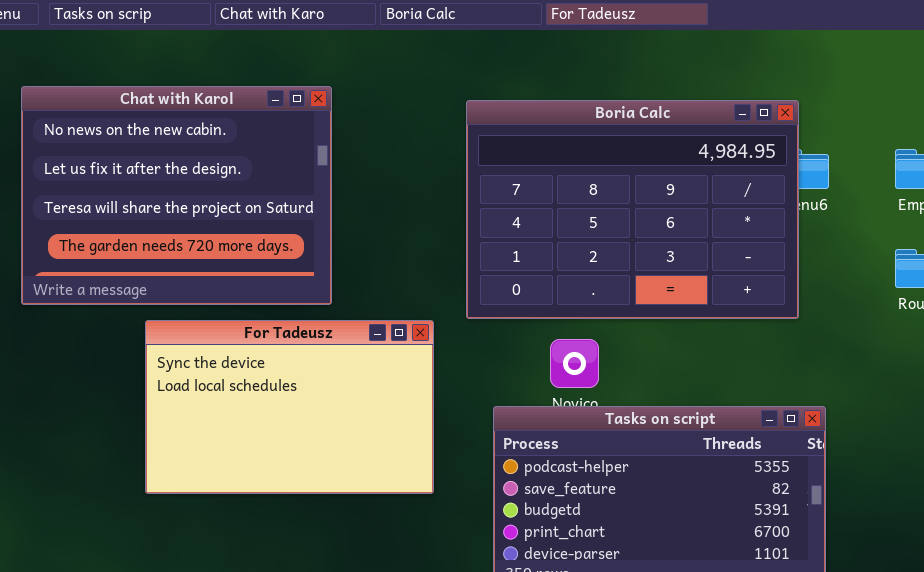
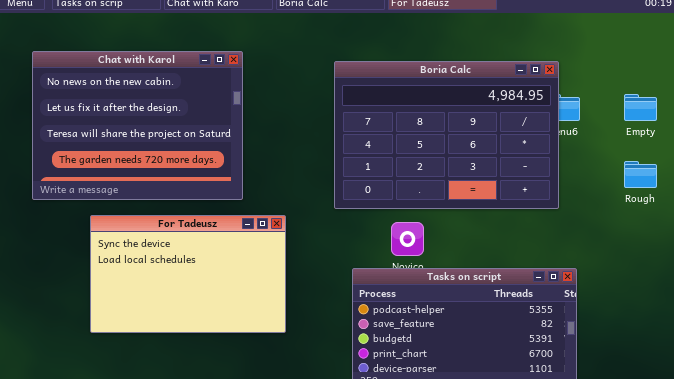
For Tadeusz: [145,320,434,494] -> [90,215,286,333], moved

